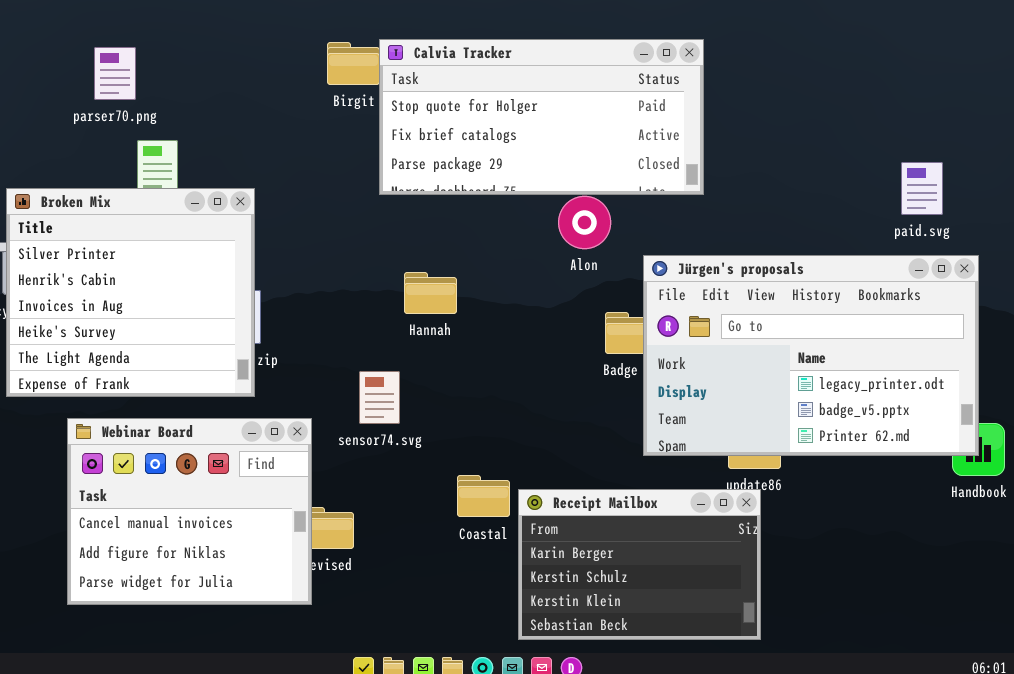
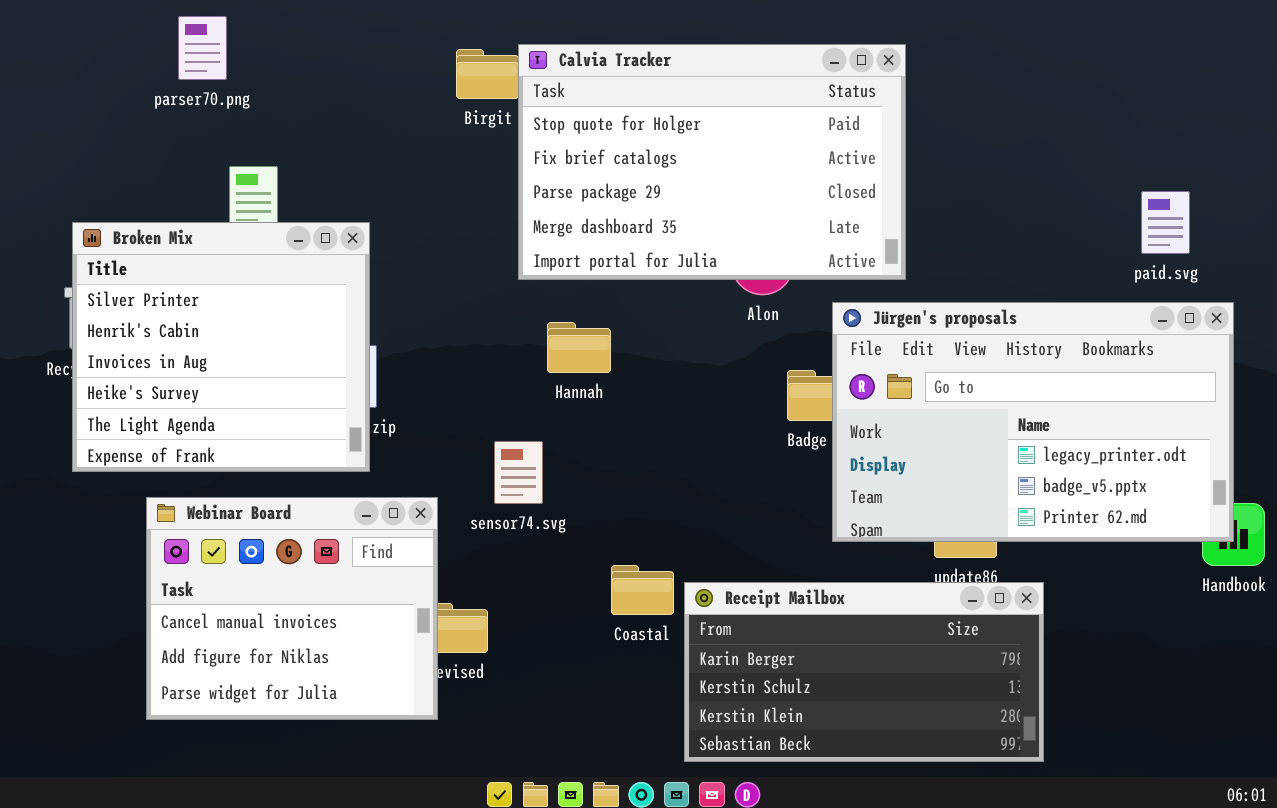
Calvia Tracker: [379,39,704,195] -> [518,44,906,280], resized
parser70.png: [94,47,136,100] -> [178,16,227,80], moved
Receipt Mailbox: [518,489,761,640] -> [684,582,1044,762], resized

